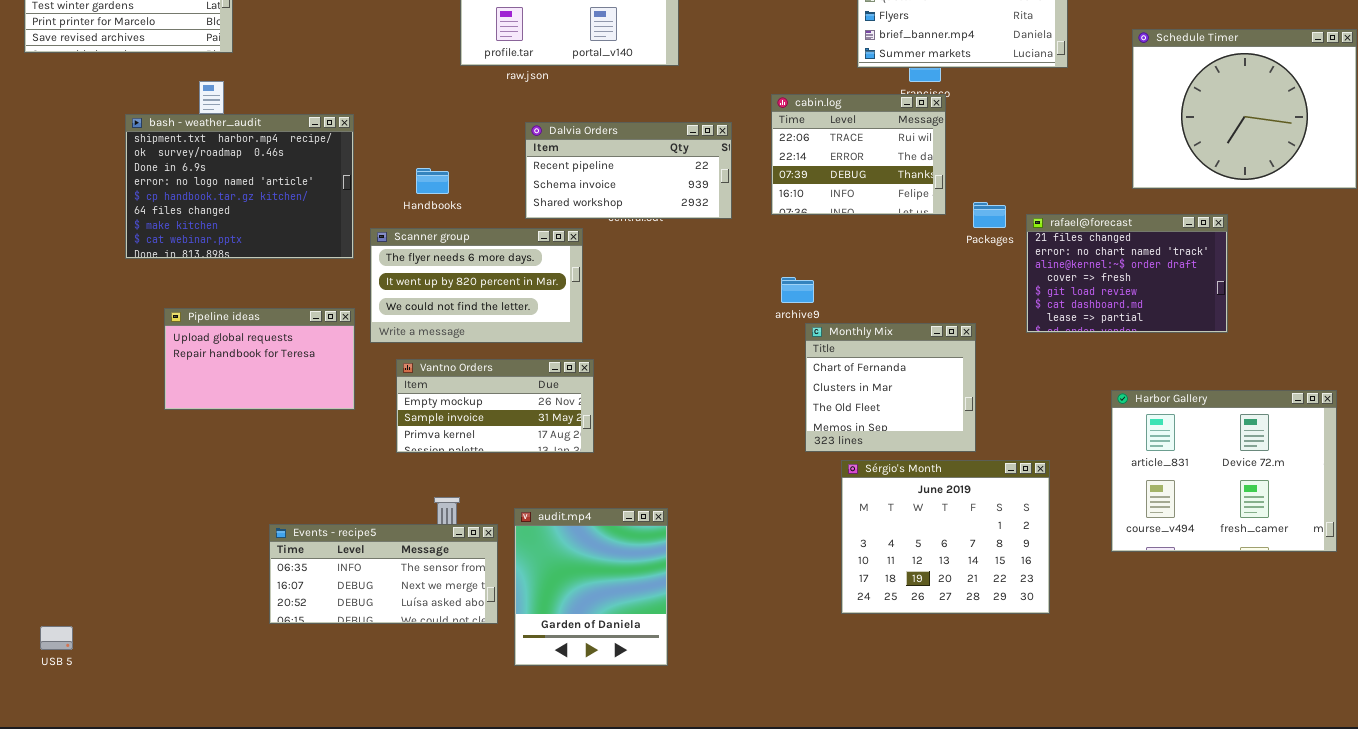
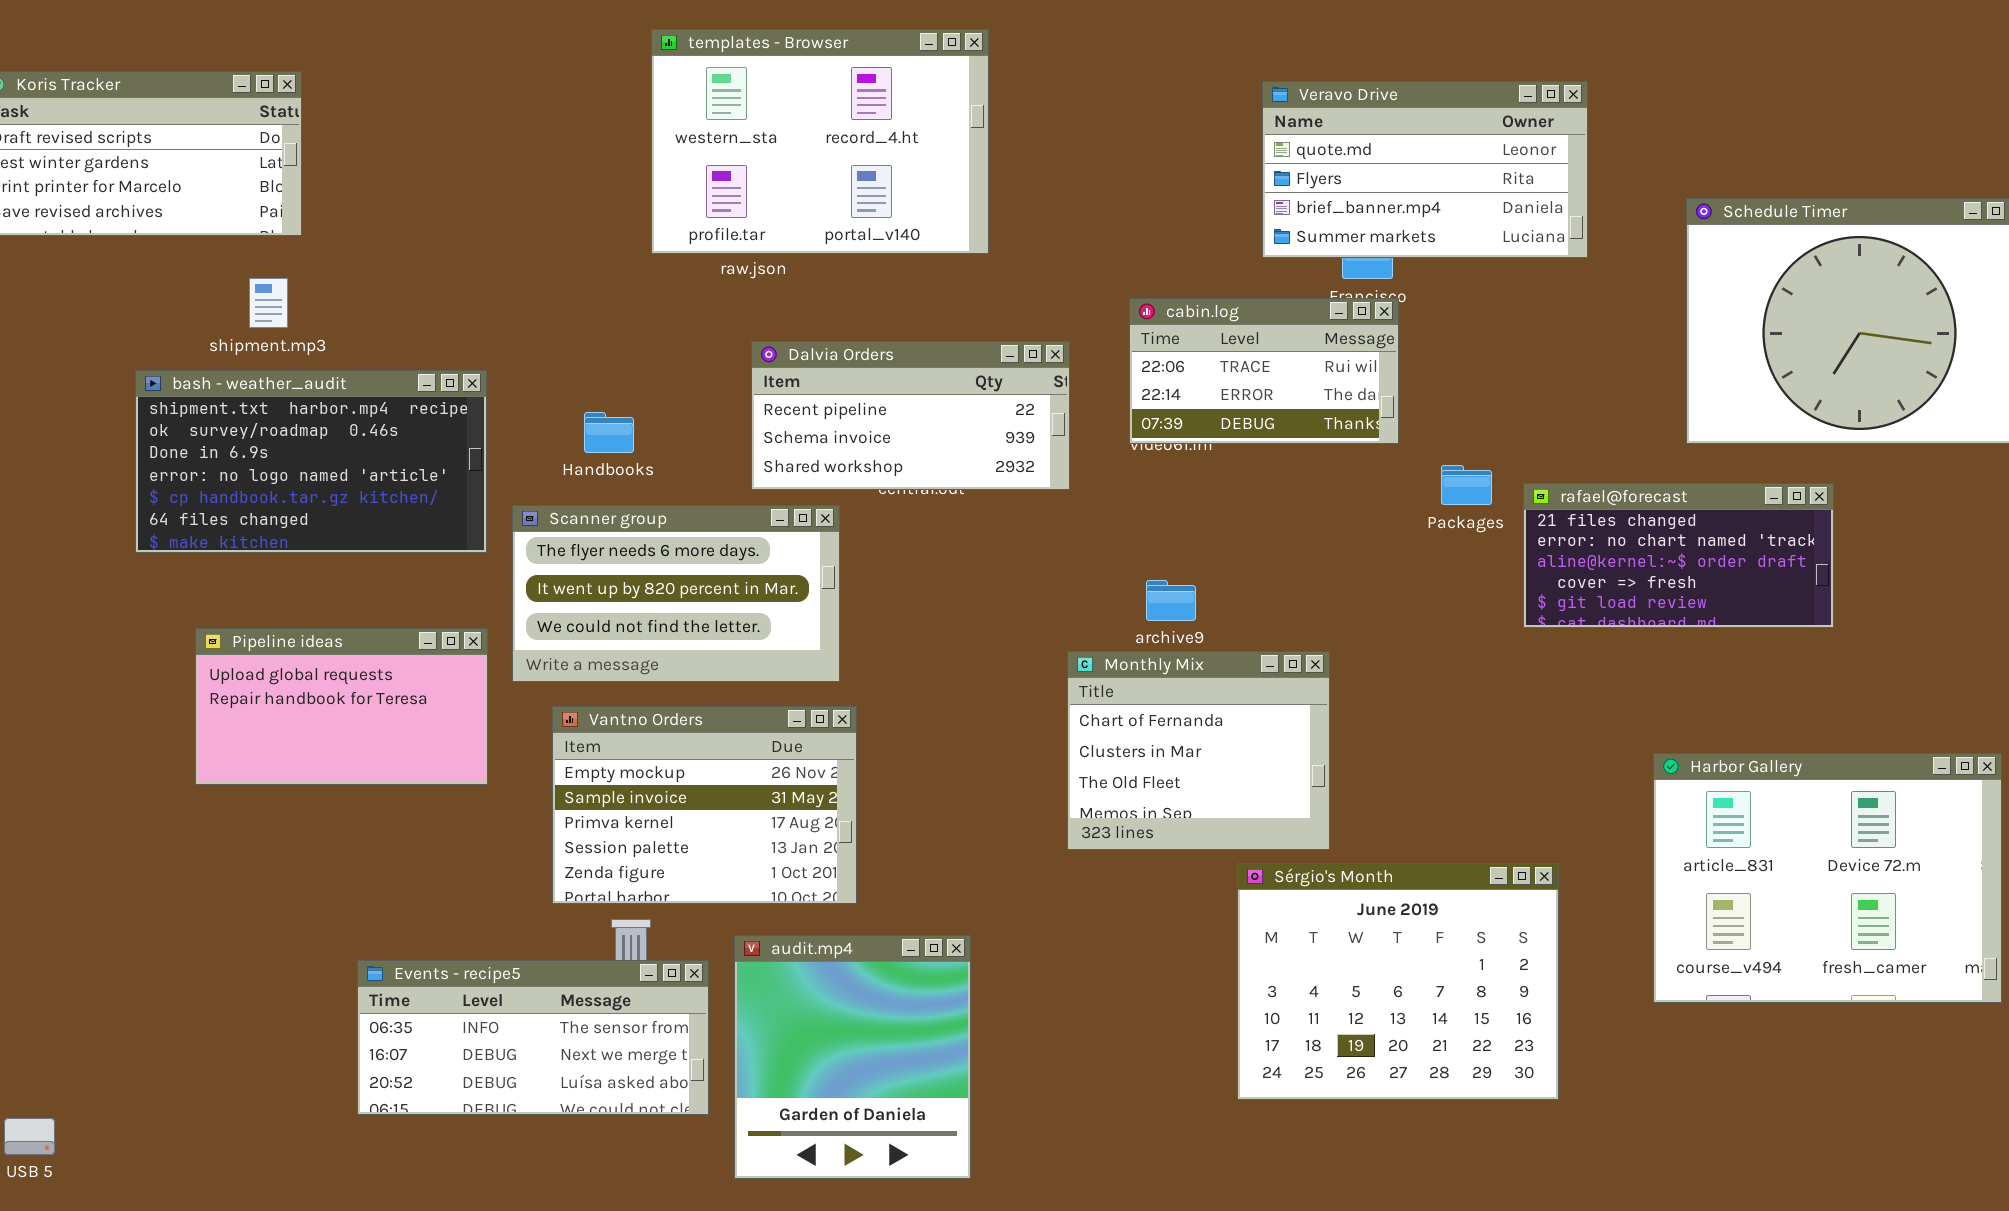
cabin.log: [771,94,946,215] -> [1129,298,1399,444], resized
bash - weather_audit: [125,114,354,259] -> [135,370,487,553], resized
rafael@forecast: [1026,214,1228,333] -> [1523,483,1834,628], resized
Monthly Mix: [805,323,976,452] -> [1067,651,1330,850], moved
Vantno Orders: [396,359,594,453] -> [552,706,857,904], resized

